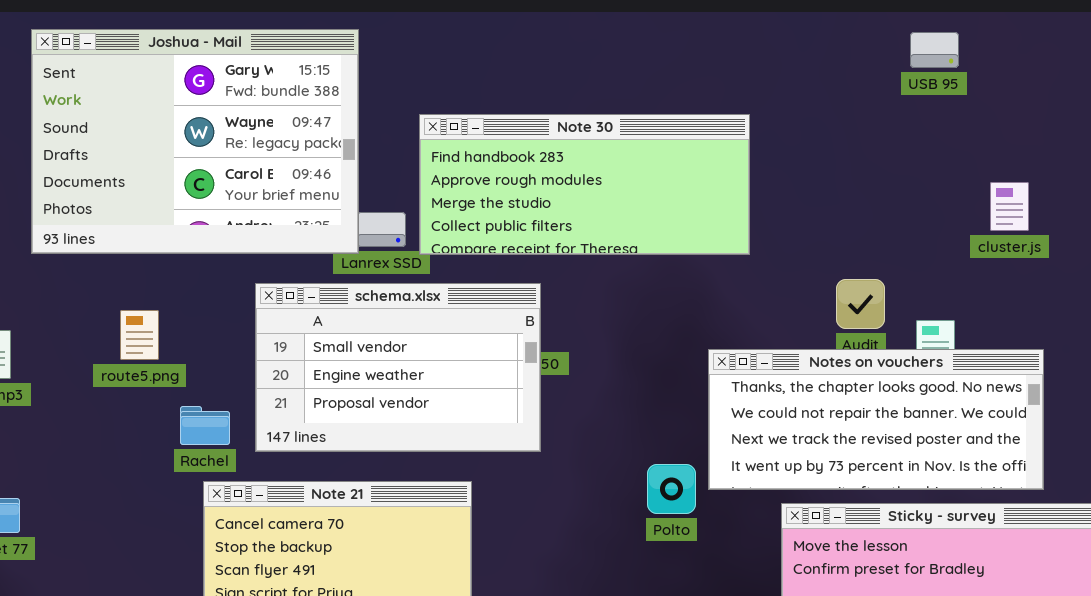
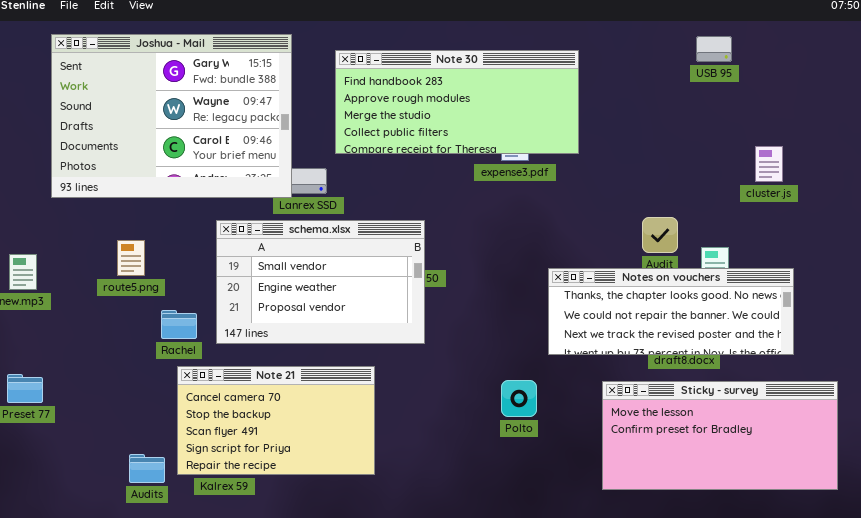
Note 30: [419,114,750,255] -> [335,50,579,154], moved
Notes on vouchers: [708,349,1044,490] -> [548,268,794,355], resized
Polto: [647,464,696,514] -> [501,380,537,417], moved

